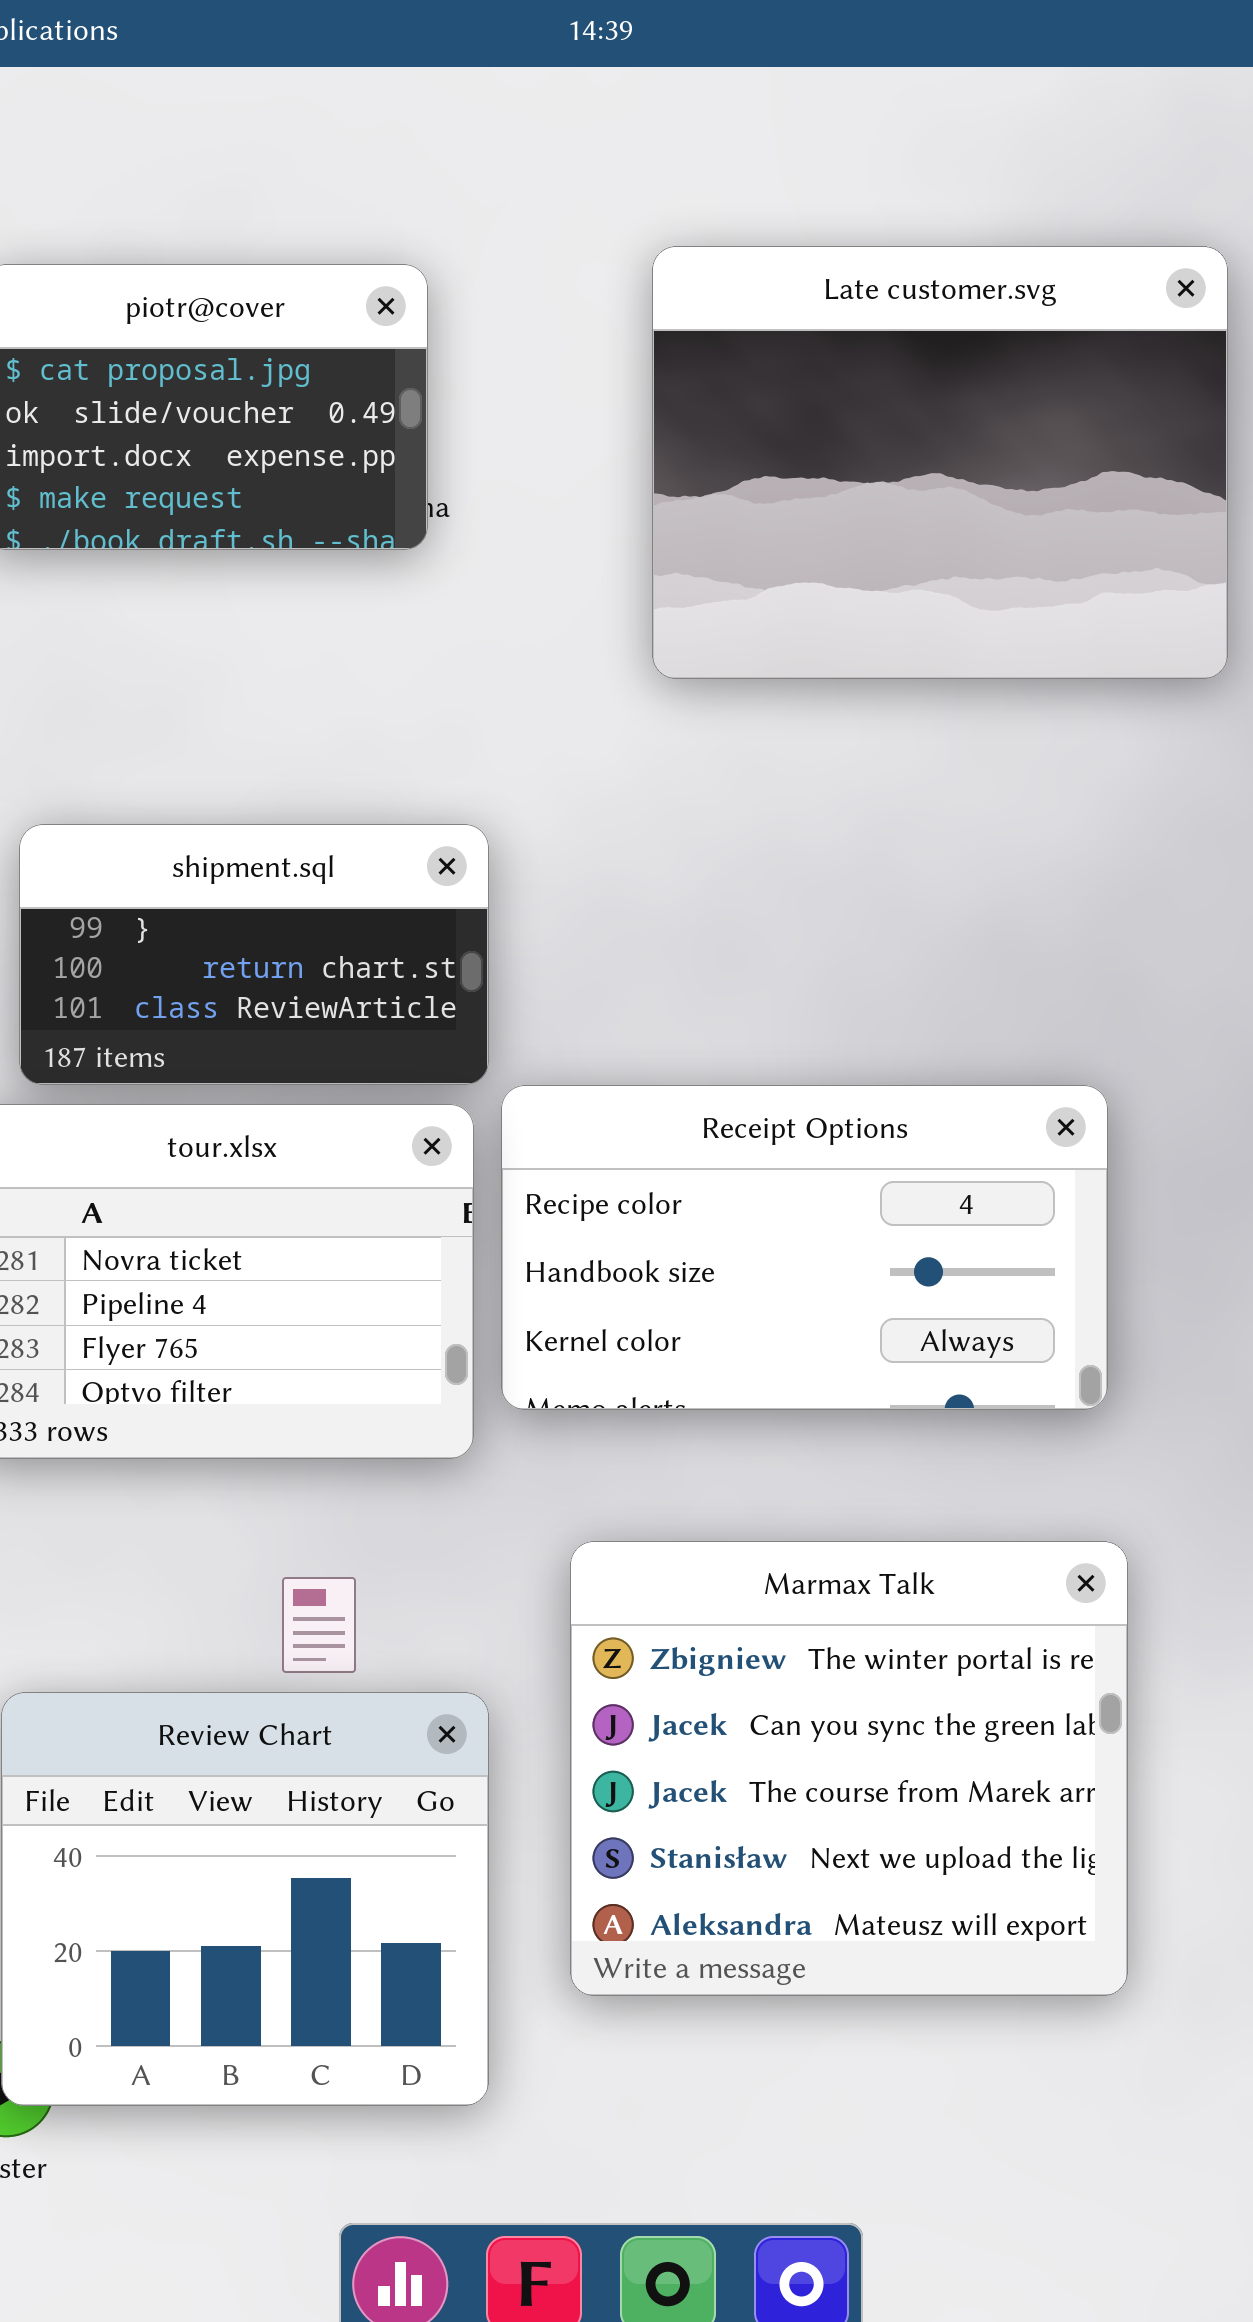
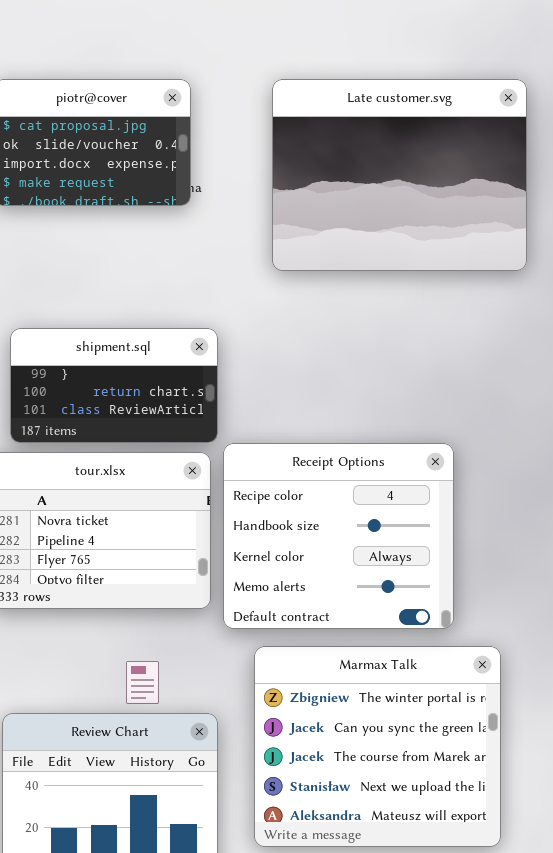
Late customer.svg: [652,246,1228,679] -> [272,79,527,271], moved
Receipt Options: [501,1085,1108,1410] -> [223,443,454,629], resized

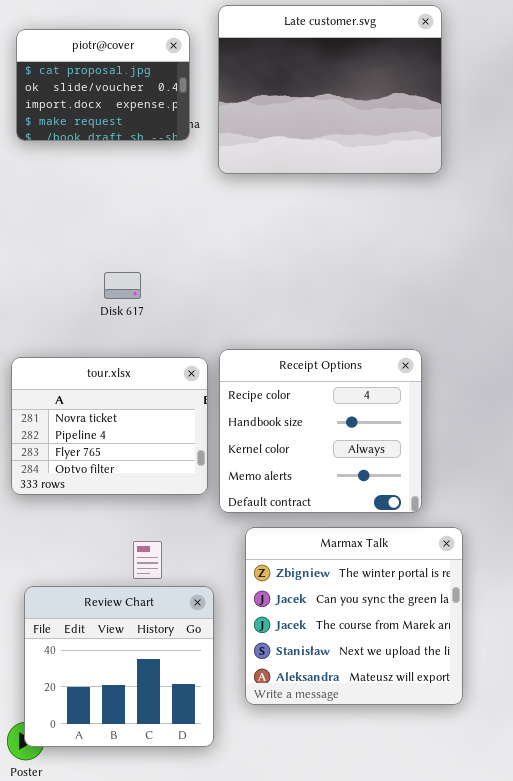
Late customer.svg: [272,79,527,271] -> [218,5,442,174], moved
shipment.sql: [10,328,218,443] -> none, closed

